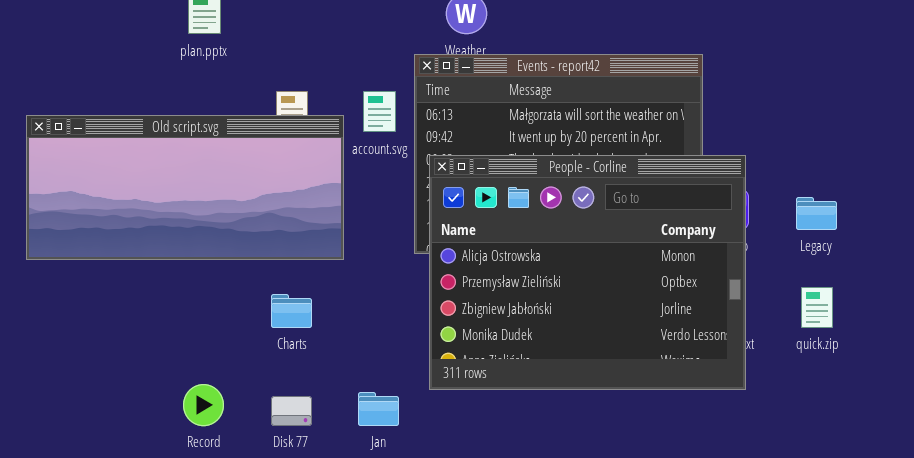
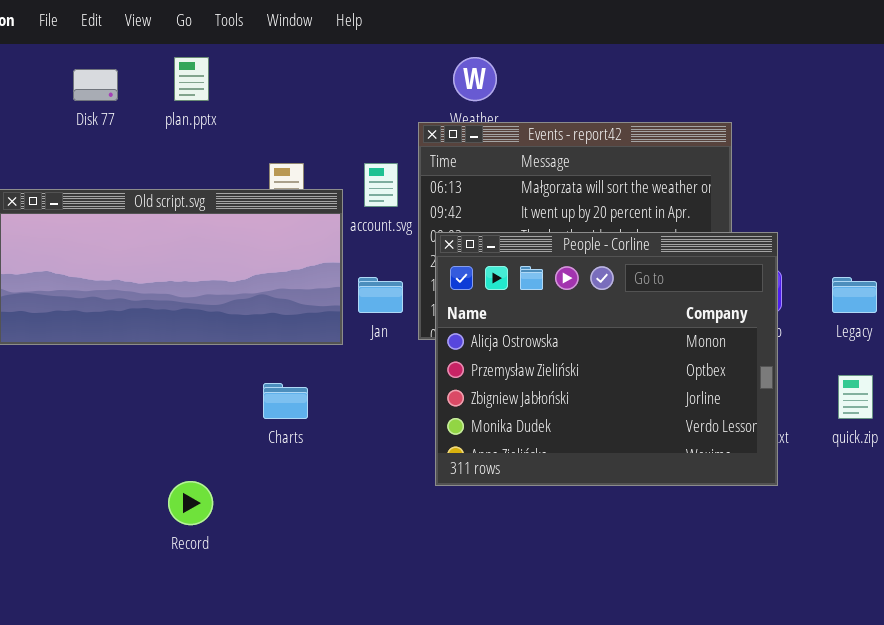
Jan: [358,392,399,426] -> [358,277,403,313], moved
Disk 77: [271,396,312,426] -> [73,69,118,101], moved

